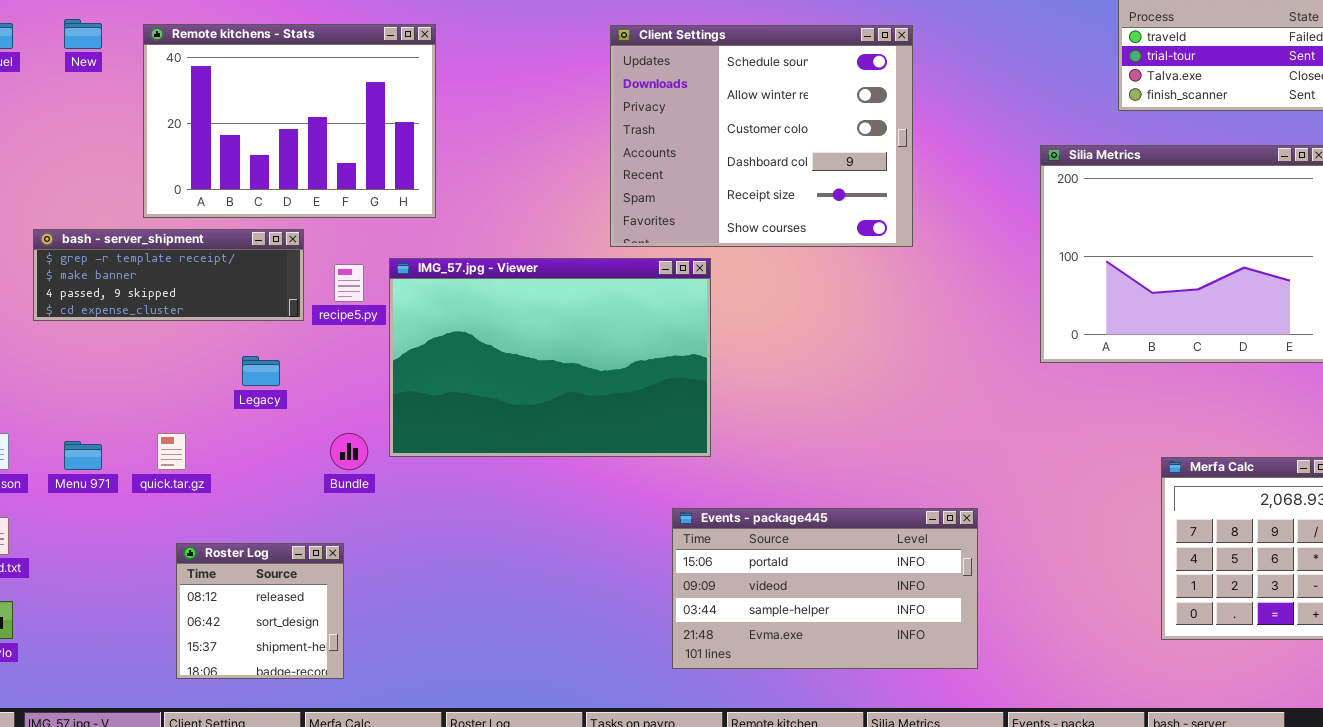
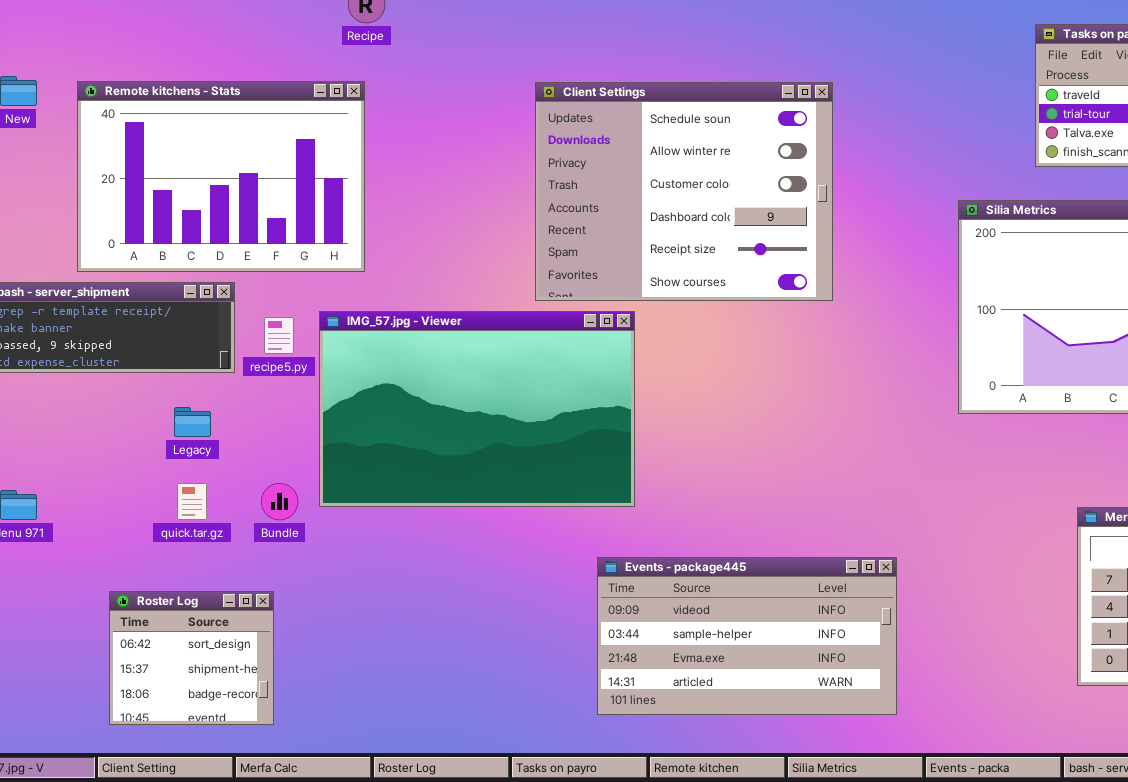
quick.tar.gz: [157,433,186,470] -> [177,483,207,520], moved
Events - package445: [672,508,978,669] -> [597,557,897,715], scrolled down 1 row
Roster Log: [176,543,344,679] -> [109,591,274,725], scrolled down 1 row

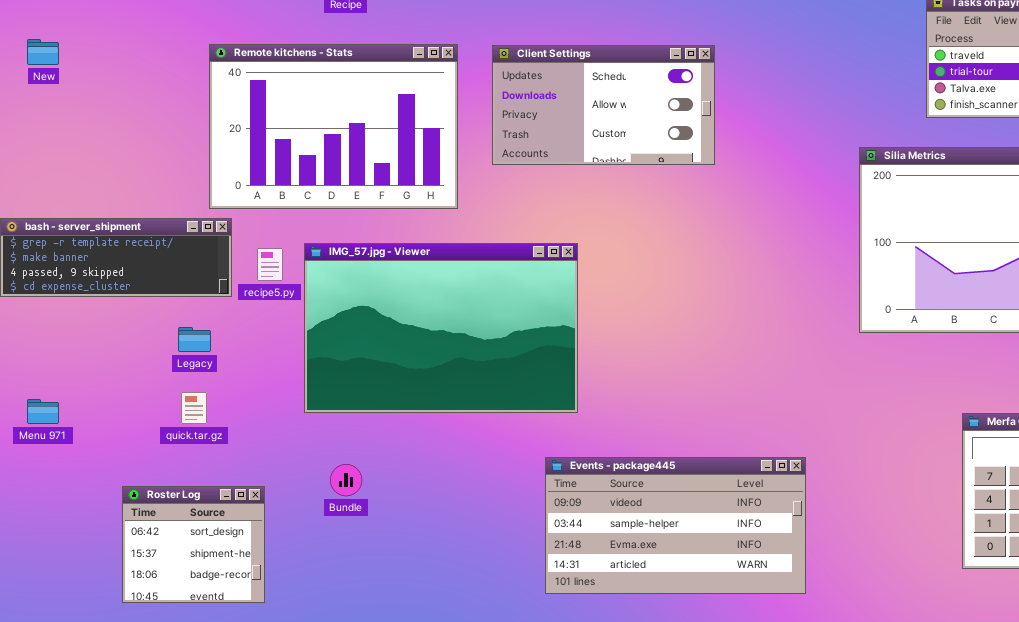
Remote kitchens - Stats: [77,81,365,272] -> [209,44,458,209], moved
Client Settings: [535,82,833,301] -> [492,45,715,165], resized
Bundle: [261,483,298,520] -> [330,464,362,496], moved

